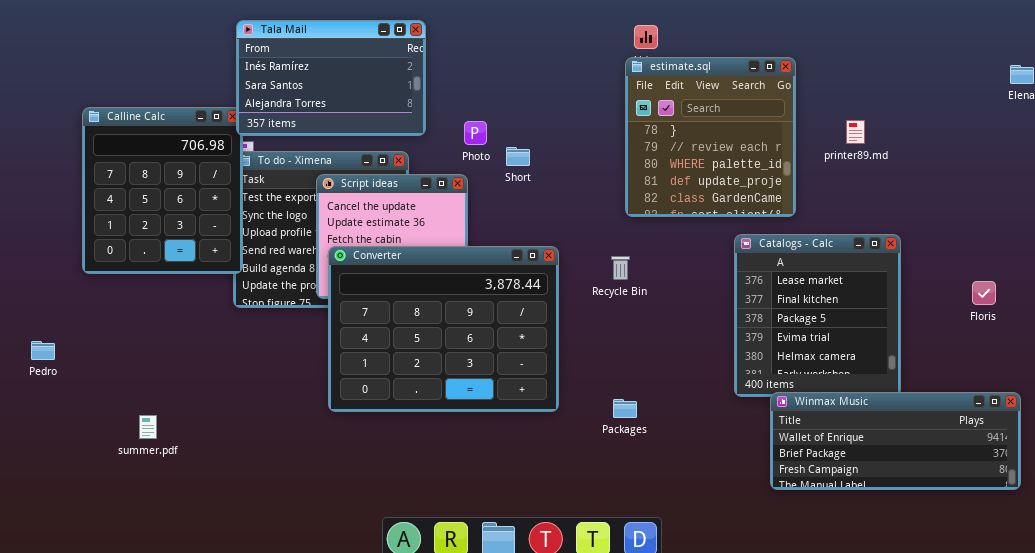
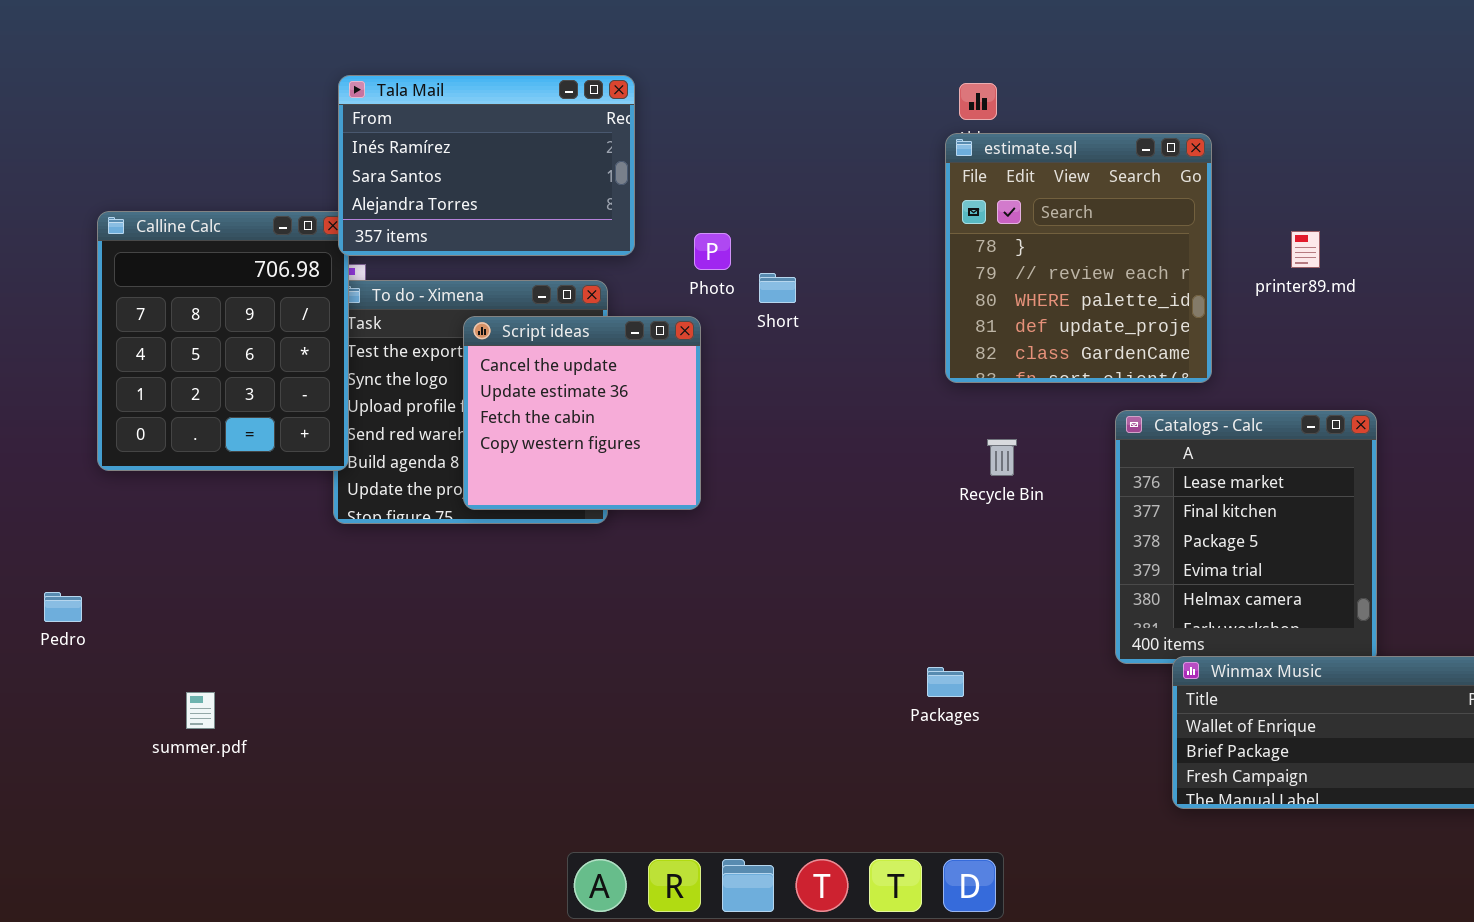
Converter: [328,246,559,412] -> none, closed
Recycle Bin: [611,256,630,280] -> [987,439,1017,476], moved
Pedro: [31,341,55,360] -> [44,592,82,622], moved

